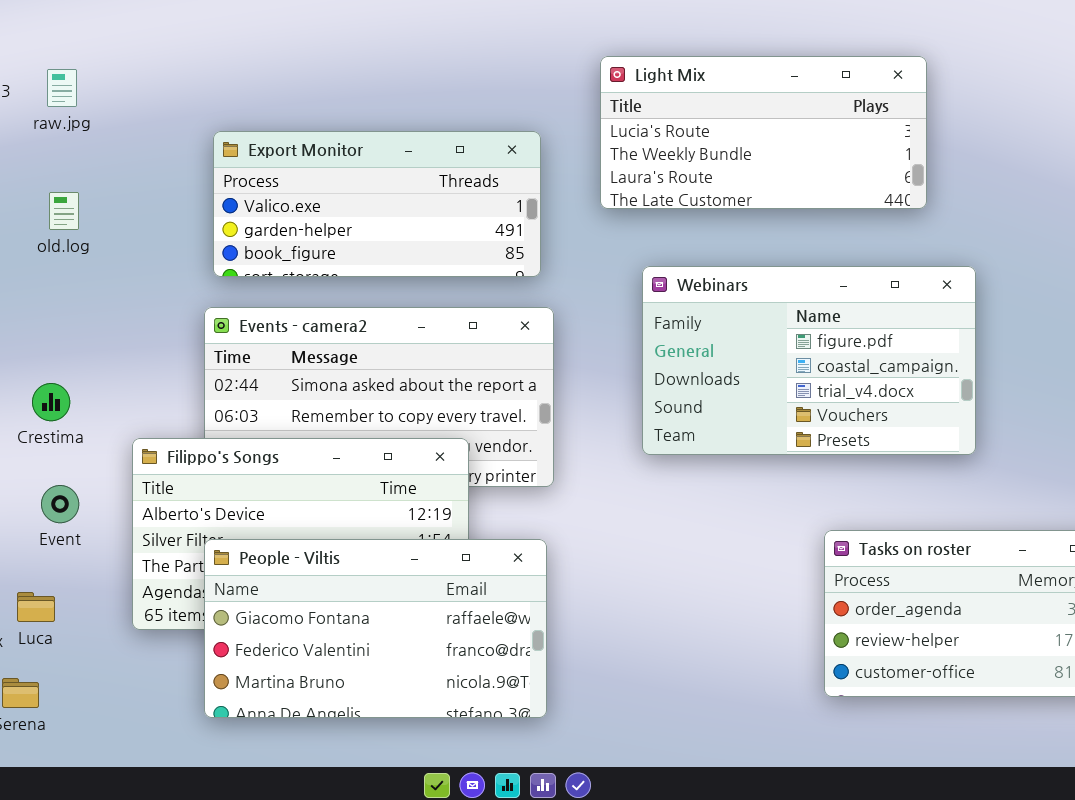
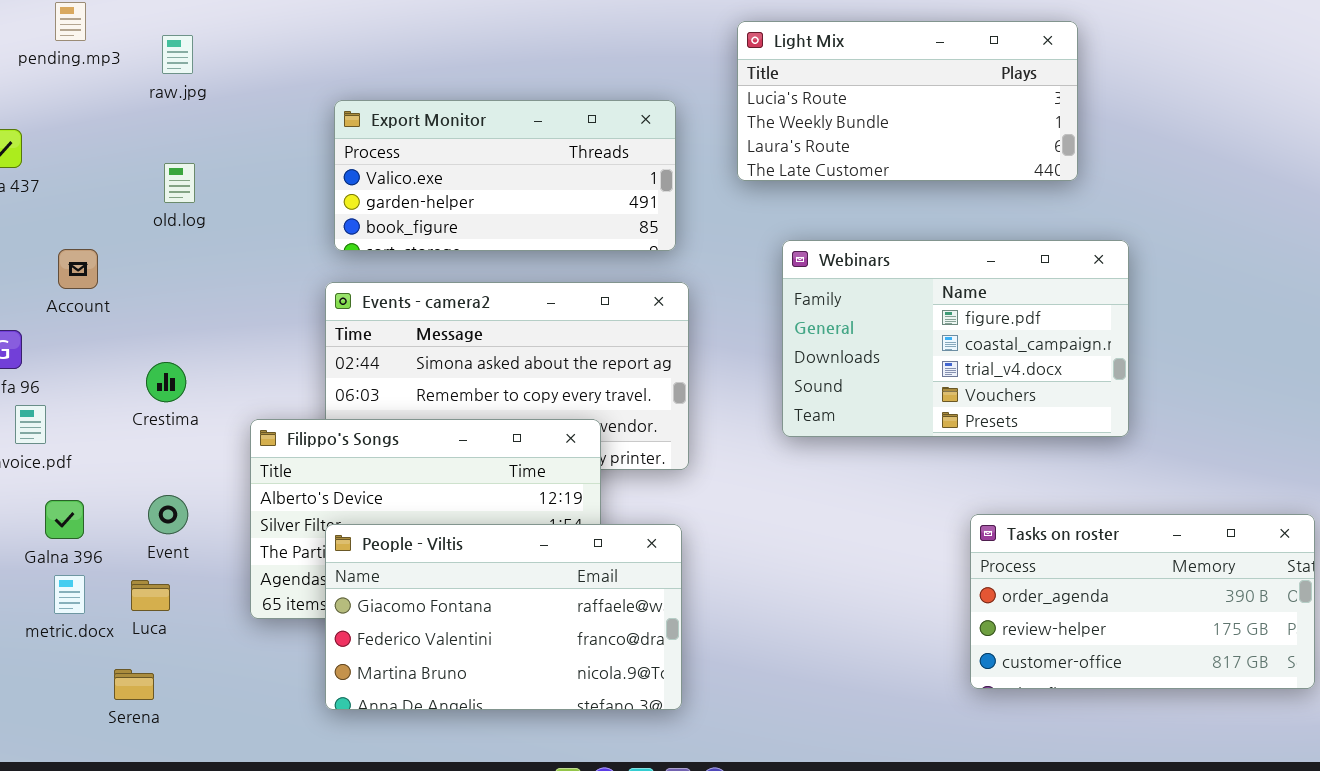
Event: [41,485,79,523] -> [148,495,188,534], moved

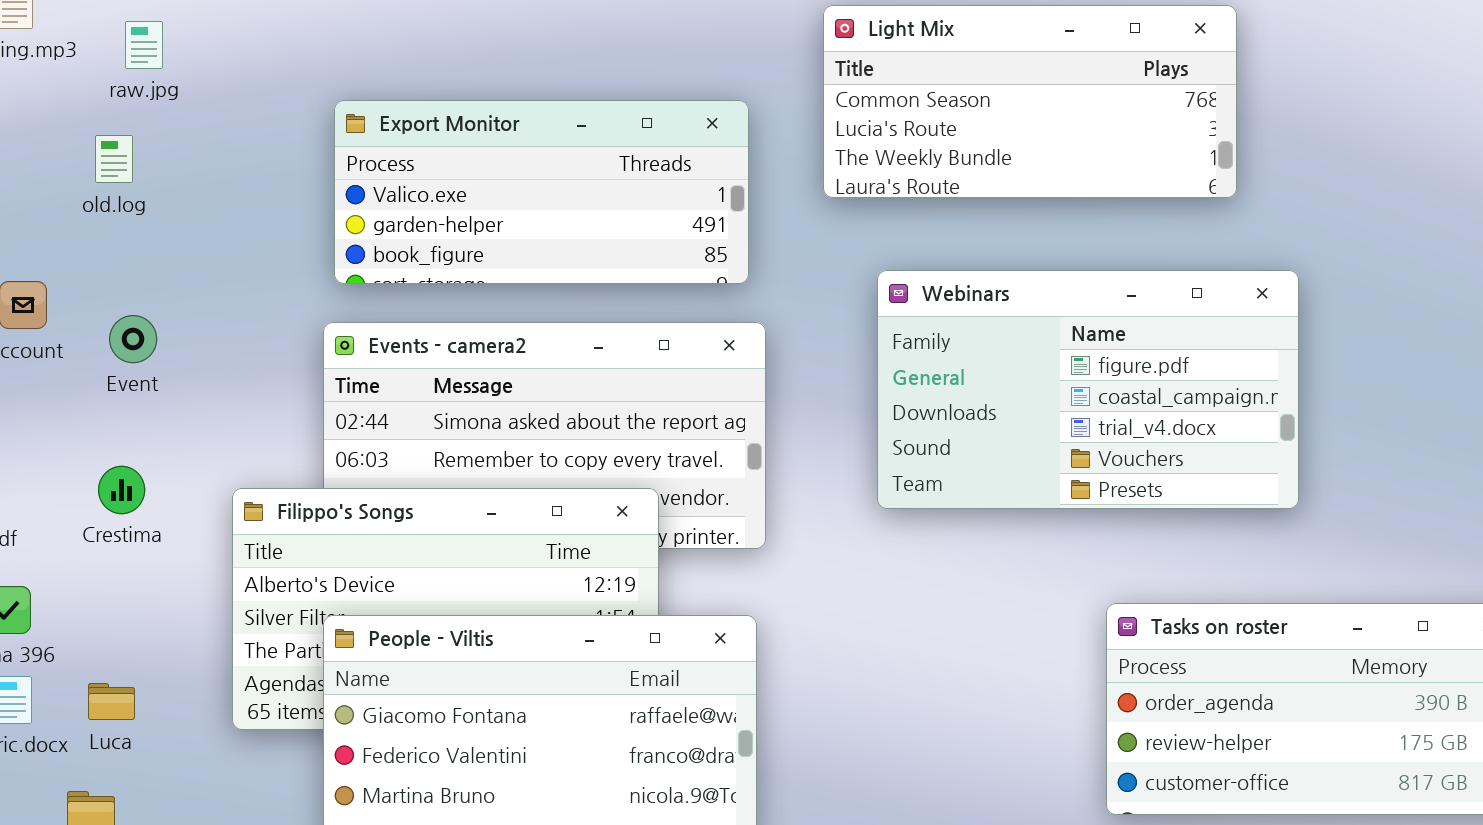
Light Mix: [737,21,1078,181] -> [823,5,1237,198], scrolled up 1 row
old.log: [164,163,195,203] -> [95,135,133,183], moved
Crestima: [146,362,186,402] -> [98,466,145,514], moved
Event: [148,495,188,534] -> [109,315,157,363], moved

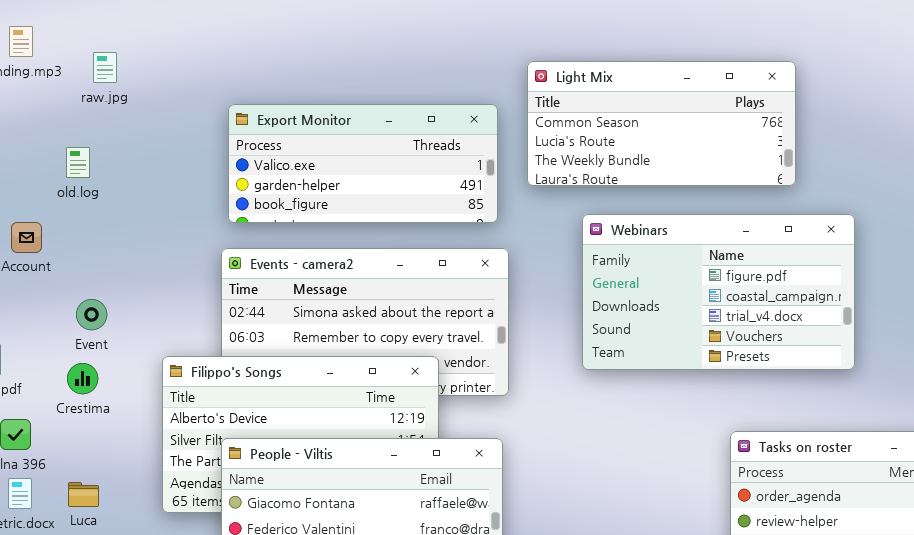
Light Mix: [823,5,1237,198] -> [527,61,796,186], moved
old.log: [95,135,133,183] -> [66,147,90,178], moved
Event: [109,315,157,363] -> [76,299,107,330], moved
Crestima: [98,466,145,514] -> [67,363,98,394], moved

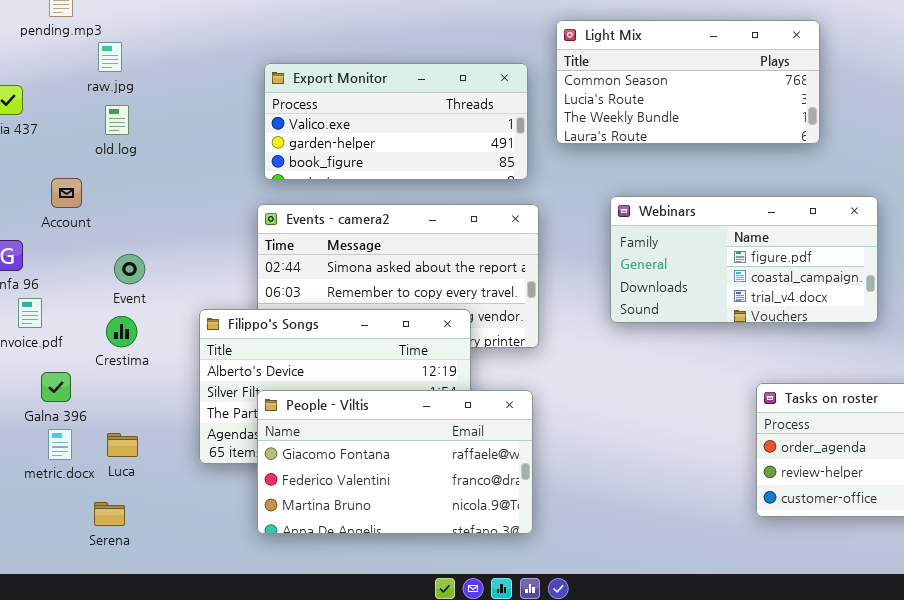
raw.jpg: [93,52,117,83] -> [98,42,122,72], moved
Webinars: [582,214,855,370] -> [610,196,878,323], resized

